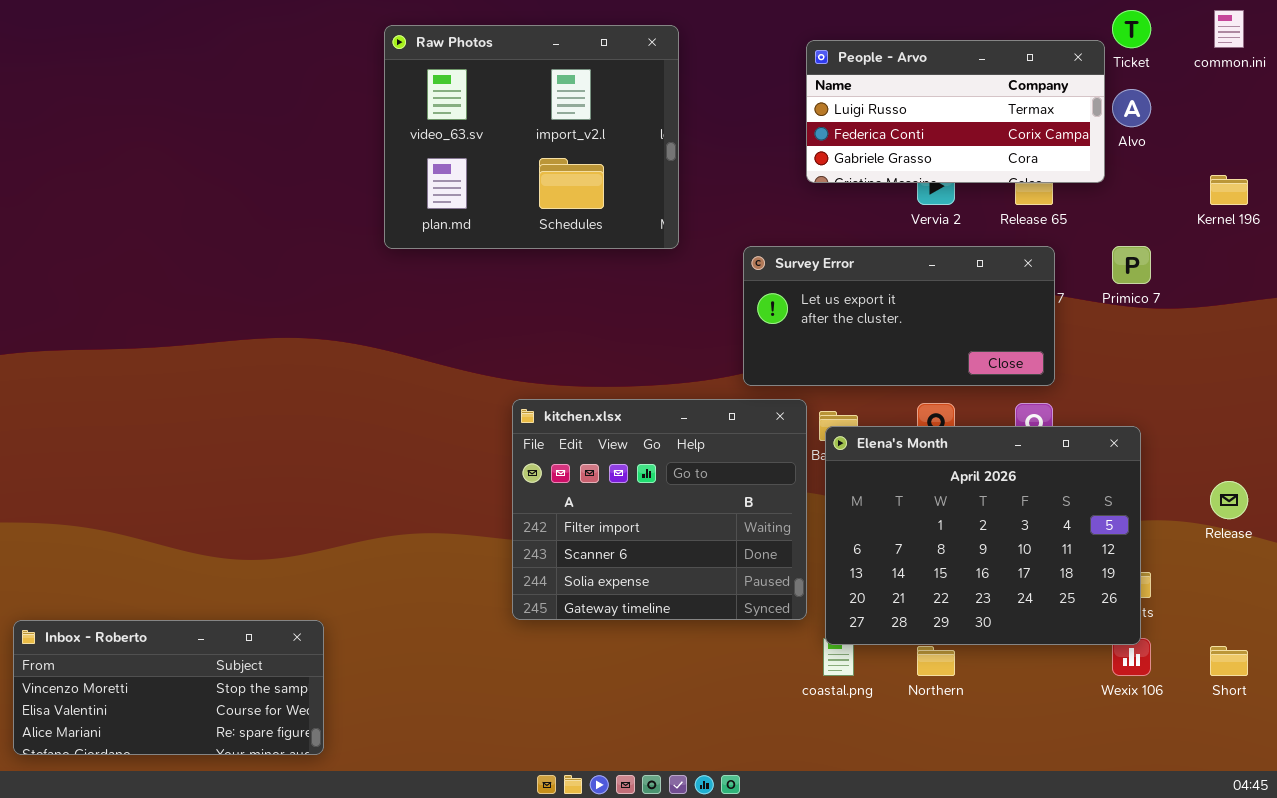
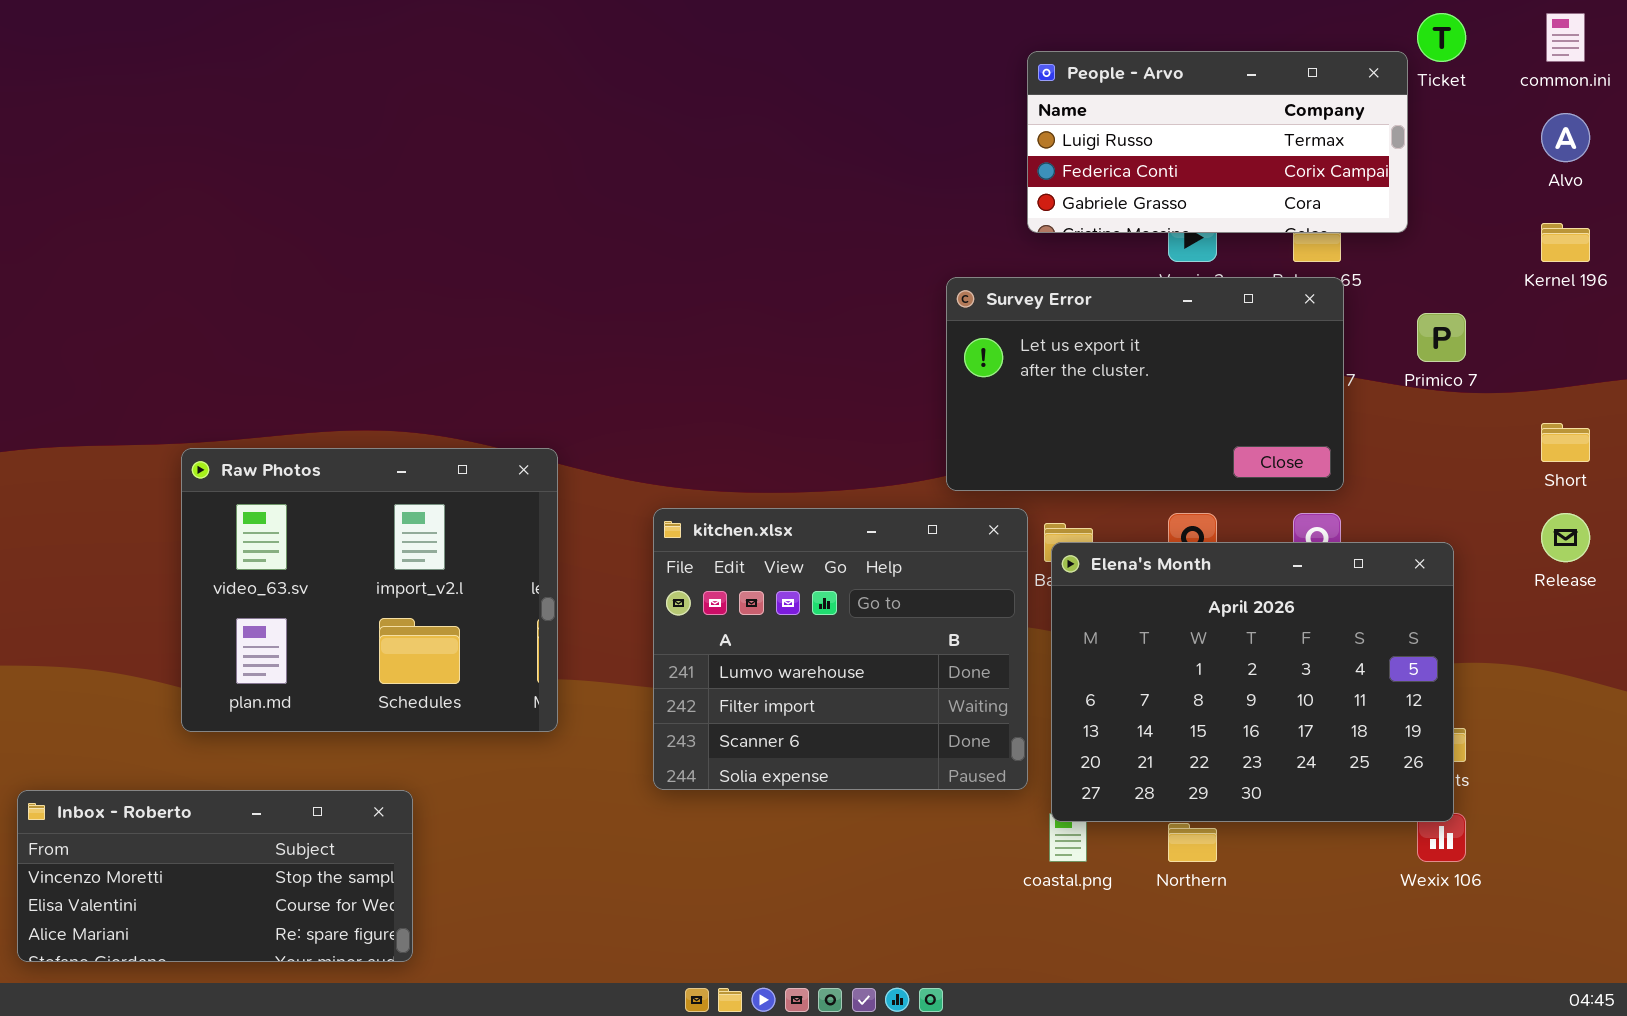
Raw Photos: [384,25,679,249] -> [181,448,558,732], moved
Alvo: [1112,89,1151,127] -> [1541,113,1590,162], moved
Survey Error: [743,246,1055,386] -> [946,277,1344,491], resized
kitchen.xlsx: [512,399,807,620] -> [653,508,1028,790], scrolled up 1 row
Release: [1210,481,1248,519] -> [1541,513,1590,562], moved
Short: [1210,646,1248,676] -> [1541,423,1590,462], moved

